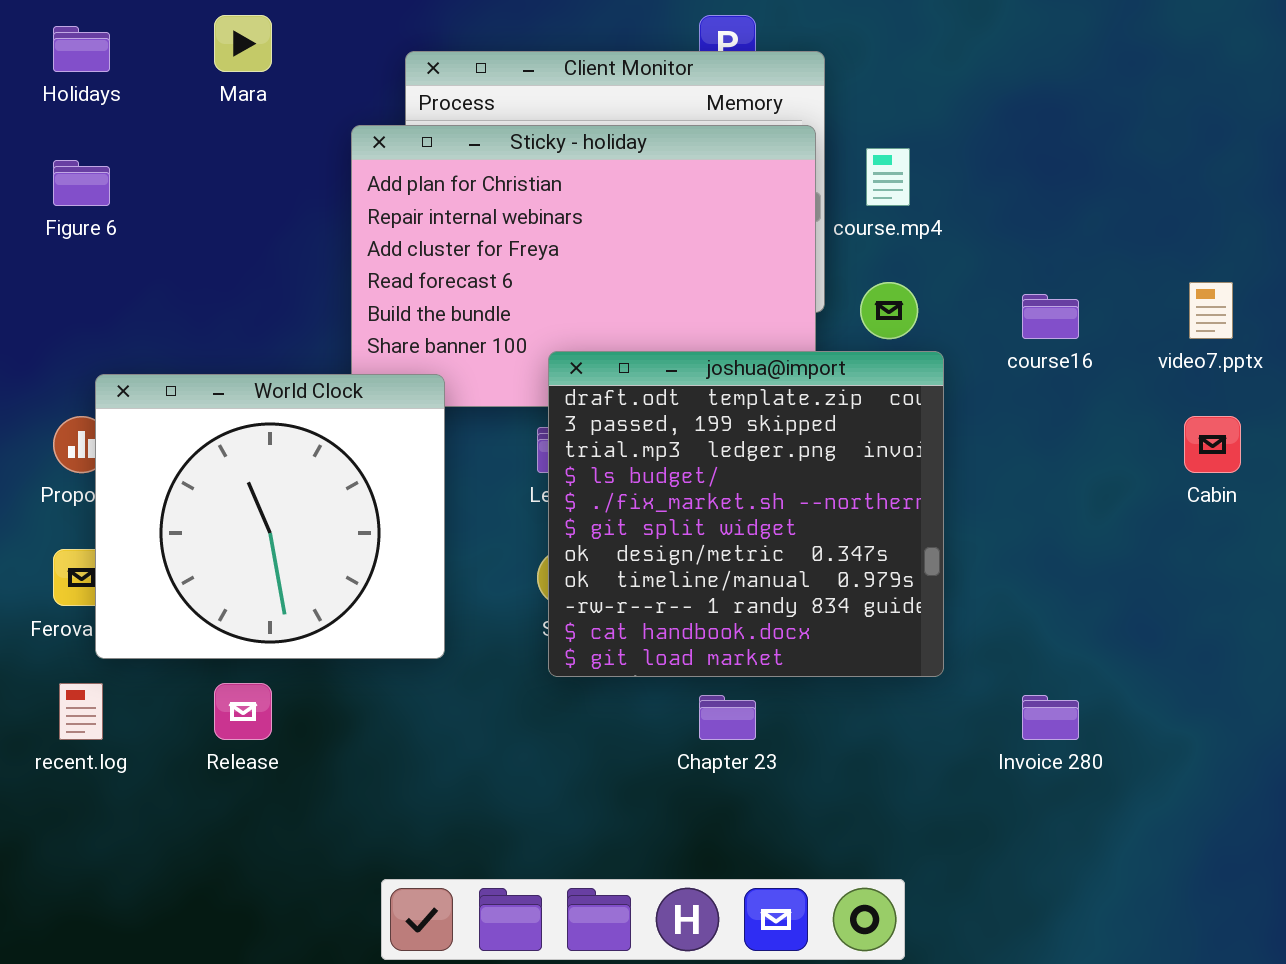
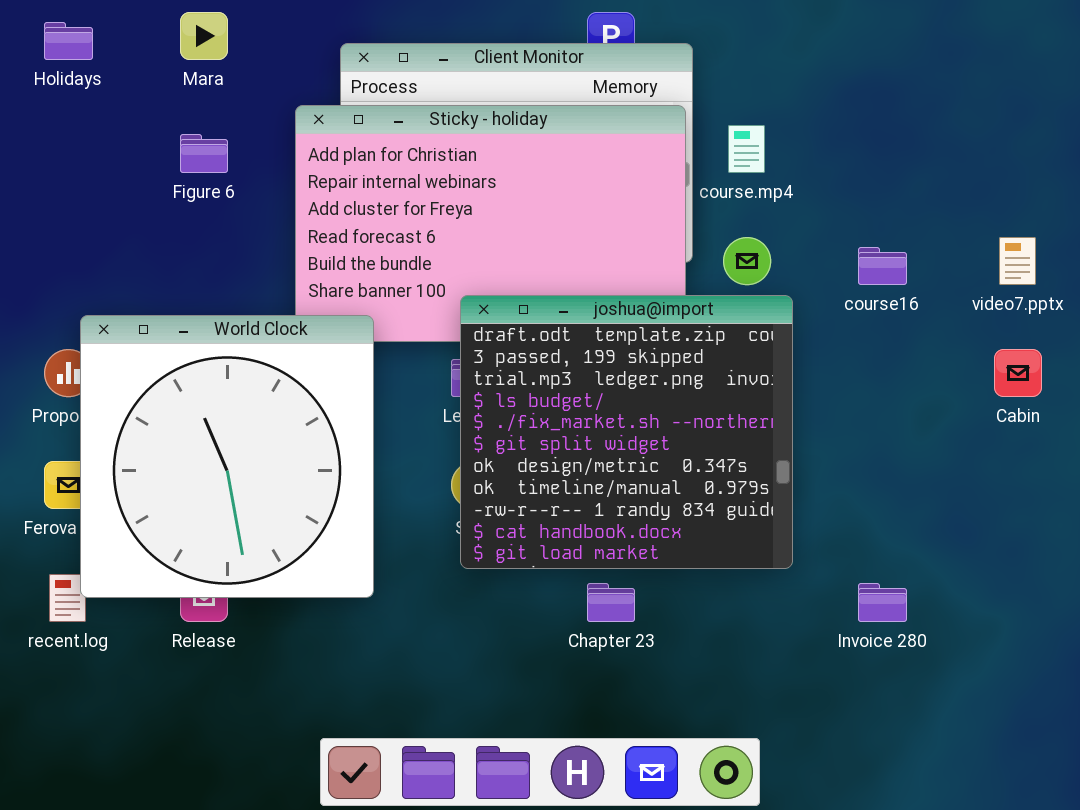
Figure 6: [53,160,110,206] -> [180,134,228,173], moved
World Clock: [95,374,445,659] -> [80,315,374,598], resized

